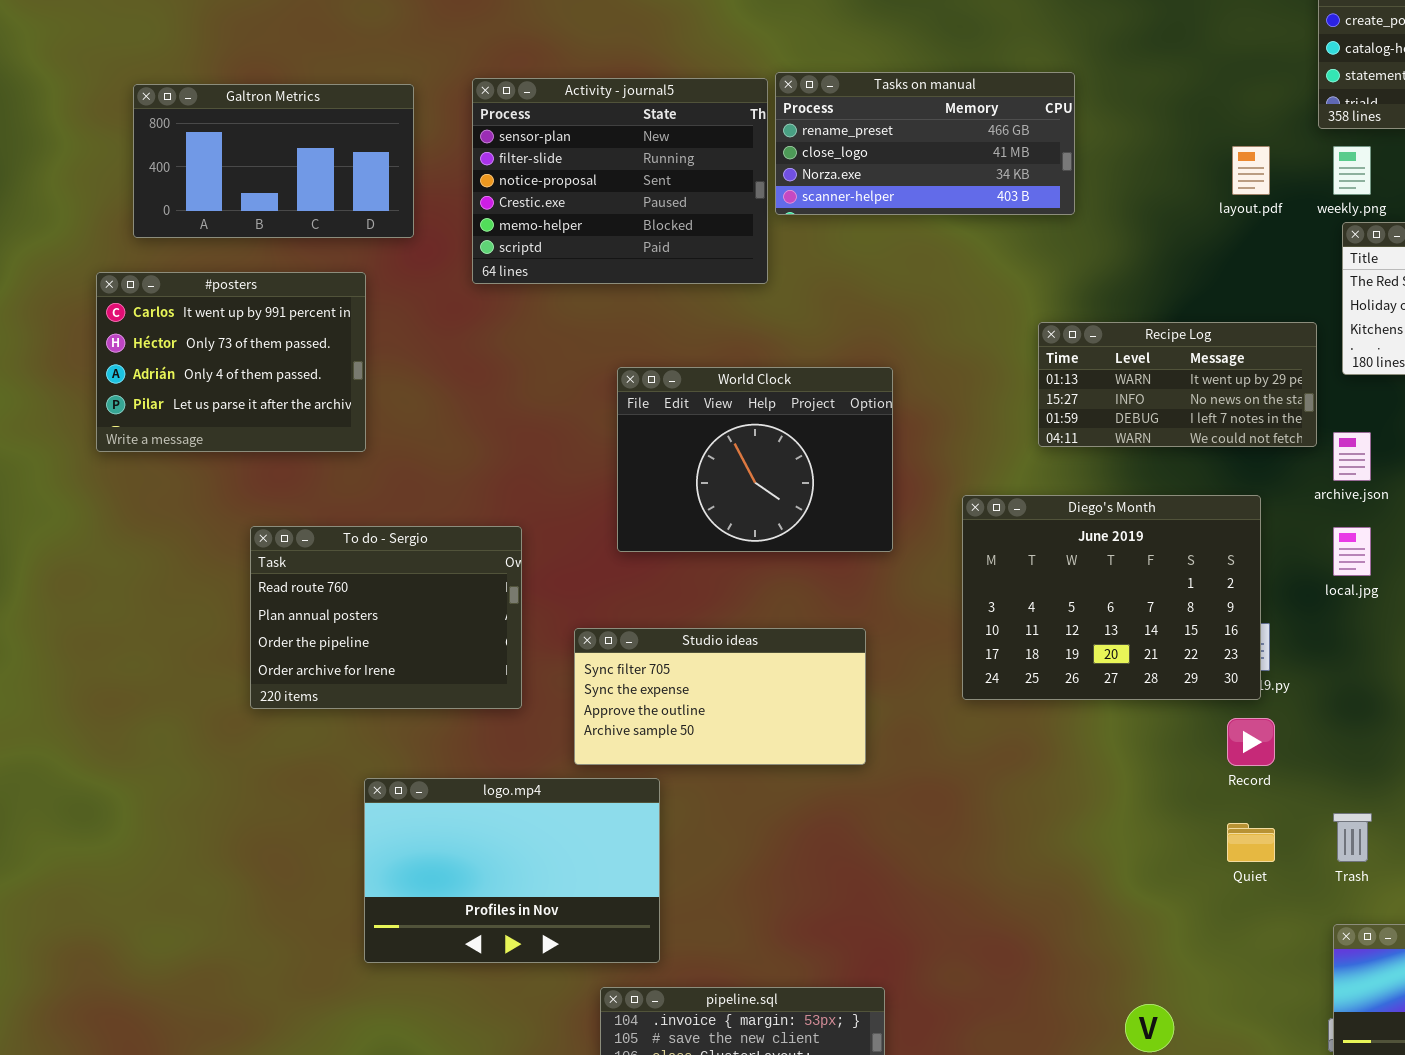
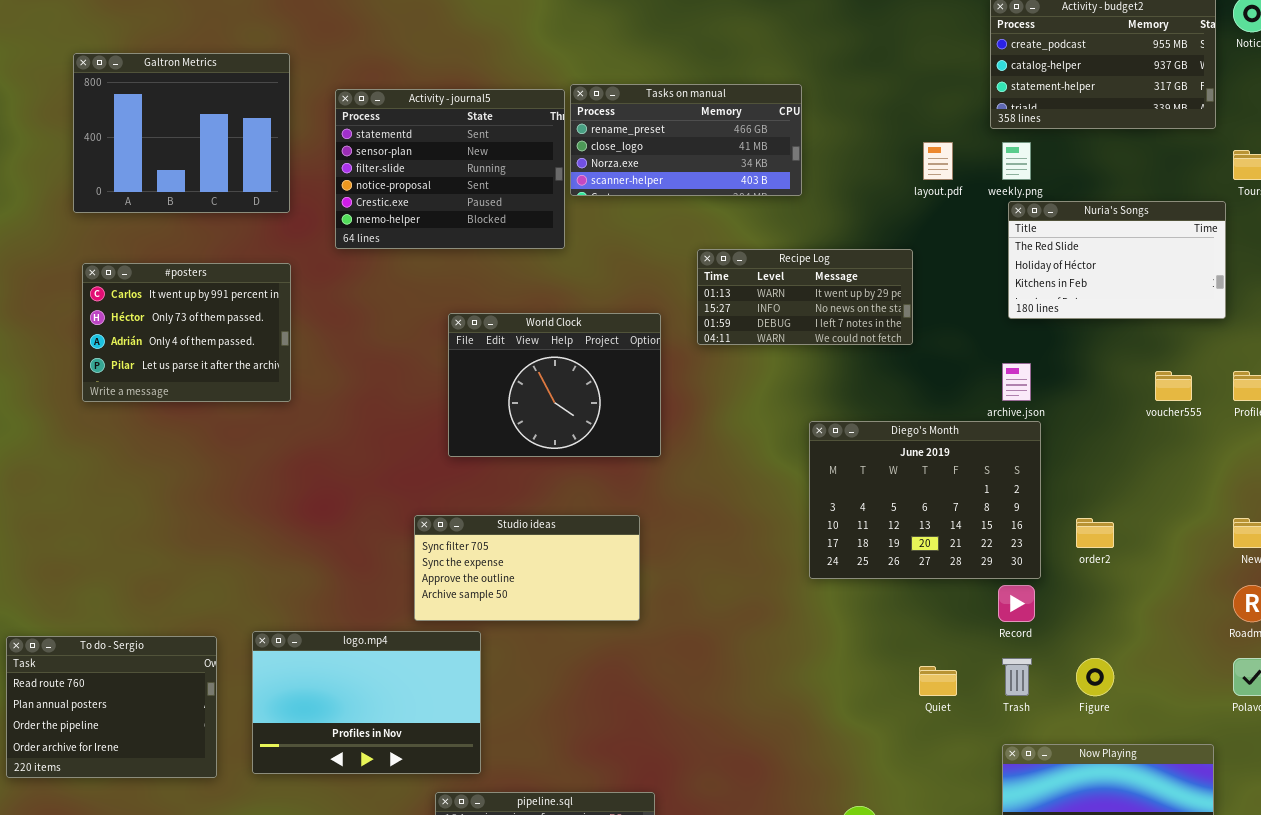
Activity - journal5: [472,78,768,284] -> [335,89,565,249], scrolled up 1 row
Galtron Metrics: [133,84,414,238] -> [73,53,290,213], resized
#posters: [96,272,366,452] -> [82,263,291,402], moved
Recipe Log: [1038,322,1317,447] -> [697,249,913,345], moved
Diego's Month: [962,495,1261,700] -> [809,421,1041,579], moved
To do - Sergio: [250,526,522,709] -> [6,636,217,778], moved
Record: [1227,718,1275,766] -> [998,585,1035,622], moved

